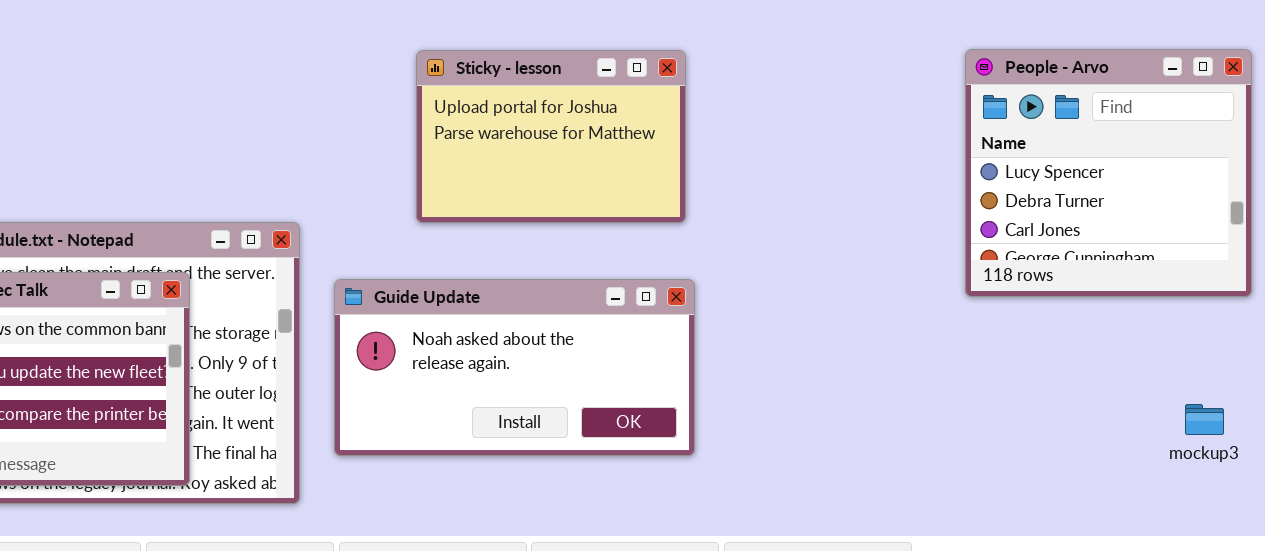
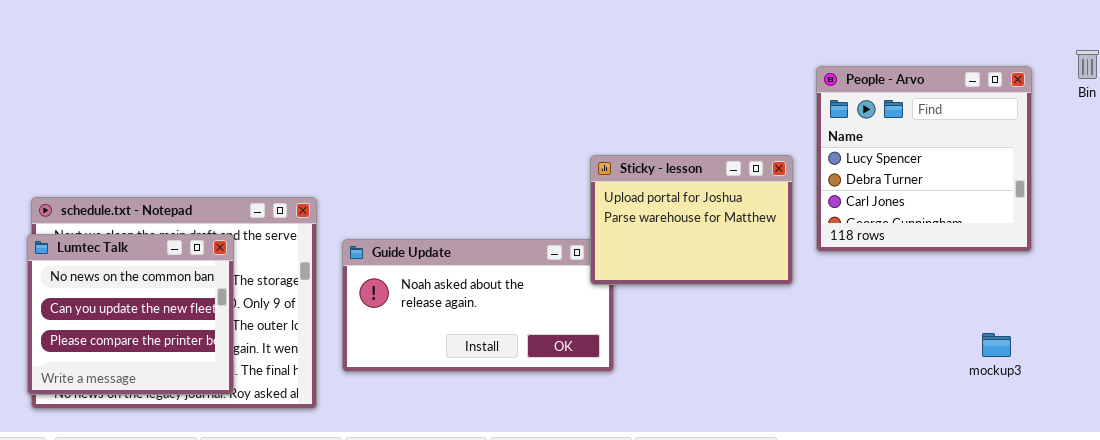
Sticky - lesson: [416,50,686,223] -> [590,155,793,285], moved

